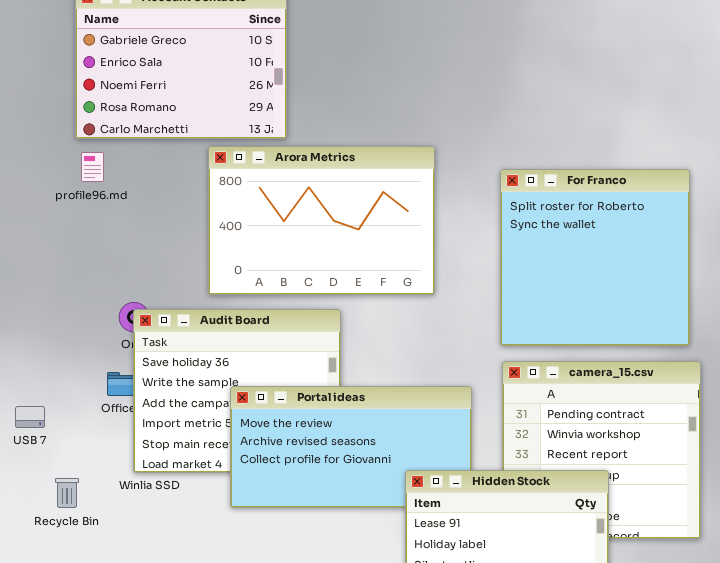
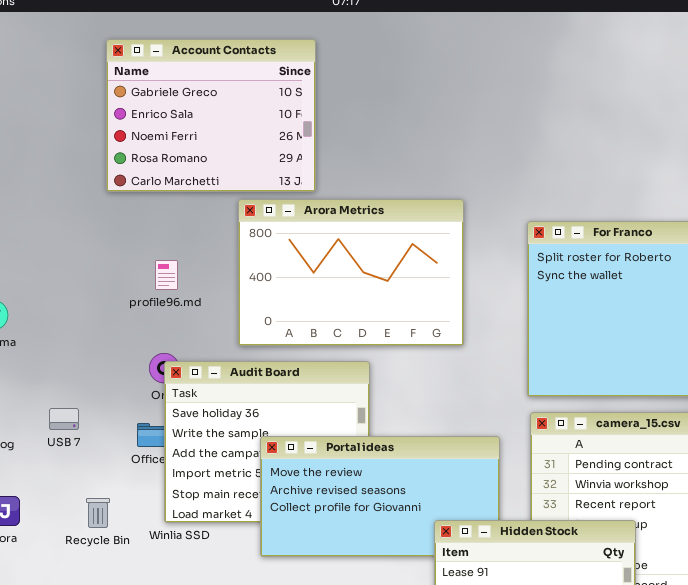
profile96.md: [81,152,104,182] -> [155,260,178,290], moved
USB 7: [15,406,45,428] -> [49,408,79,430], moved
Recycle Bin: [55,478,79,508] -> [86,498,110,528], moved

